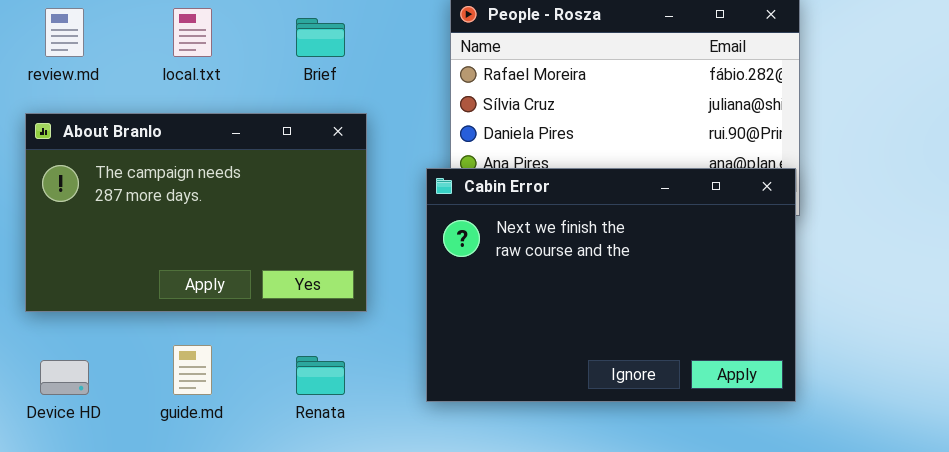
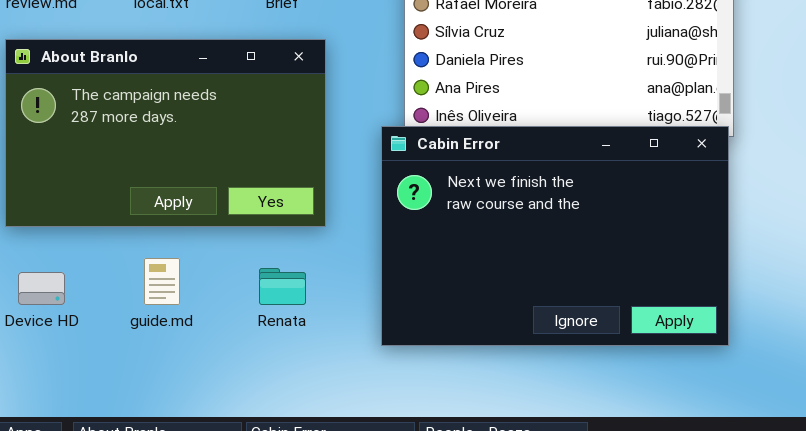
Cabin Error: [426,168,796,402] -> [381,126,729,346], moved

